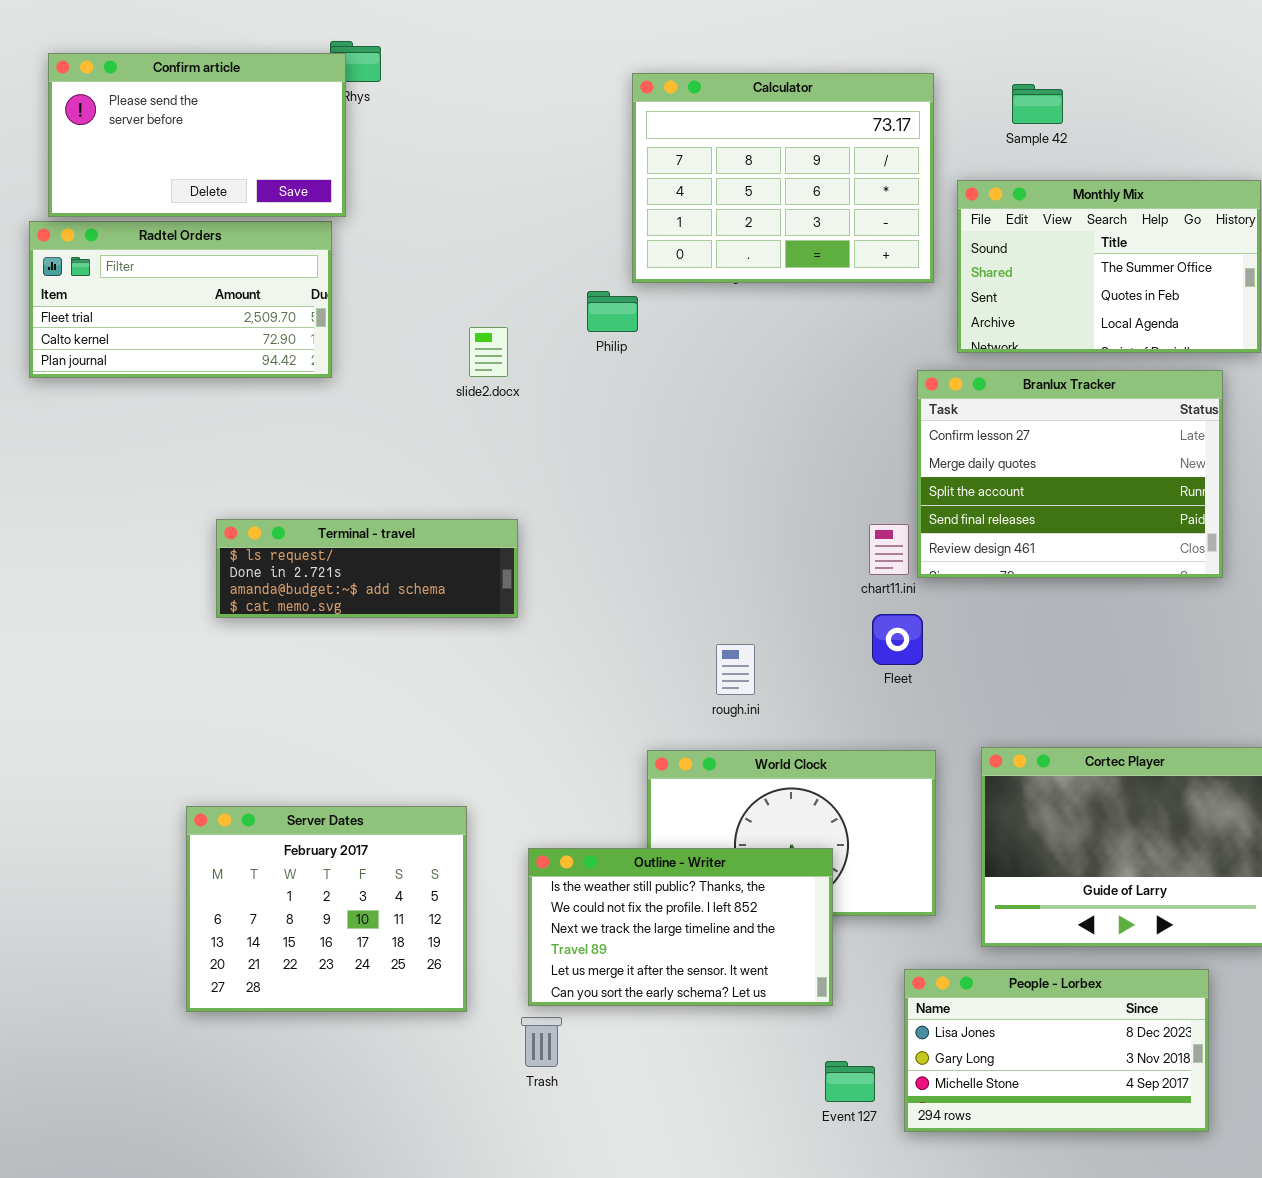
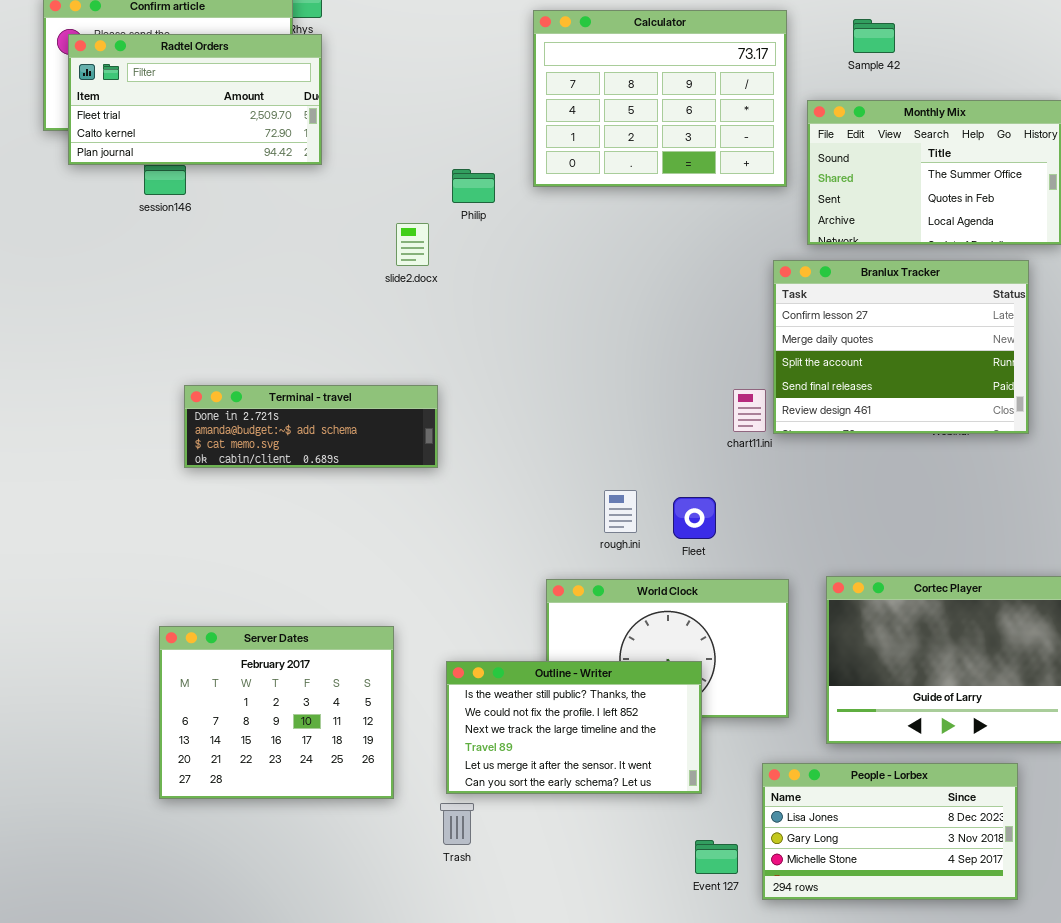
Radtel Orders: [29,221,332,378] -> [68,34,322,165], moved
Philip: [587,291,638,332] -> [452,169,495,203], moved
Terminal - travel: [216,519,518,618] -> [184,385,438,468], scrolled down 1 row
Fleet: [872,614,923,665] -> [673,497,716,539], moved

